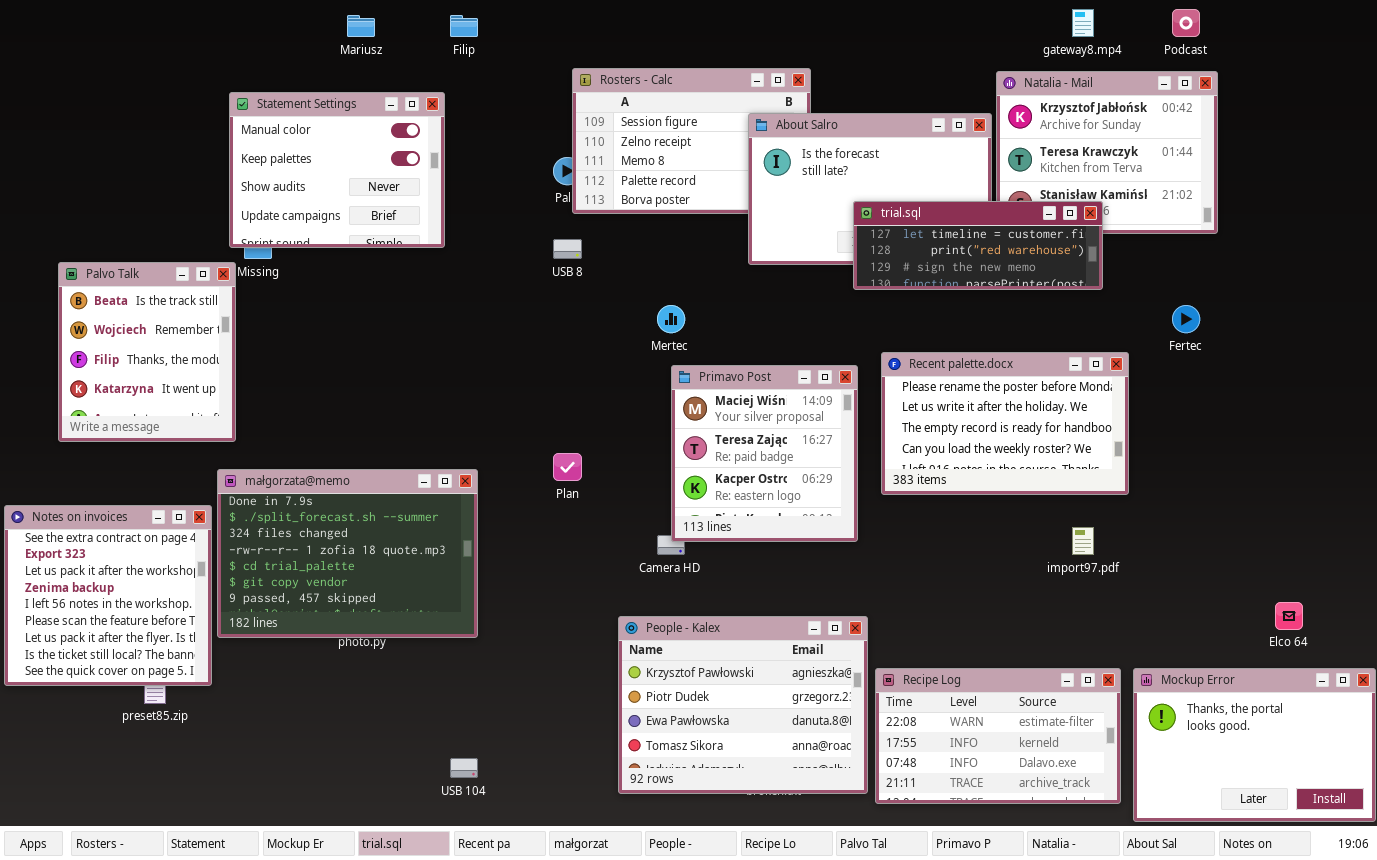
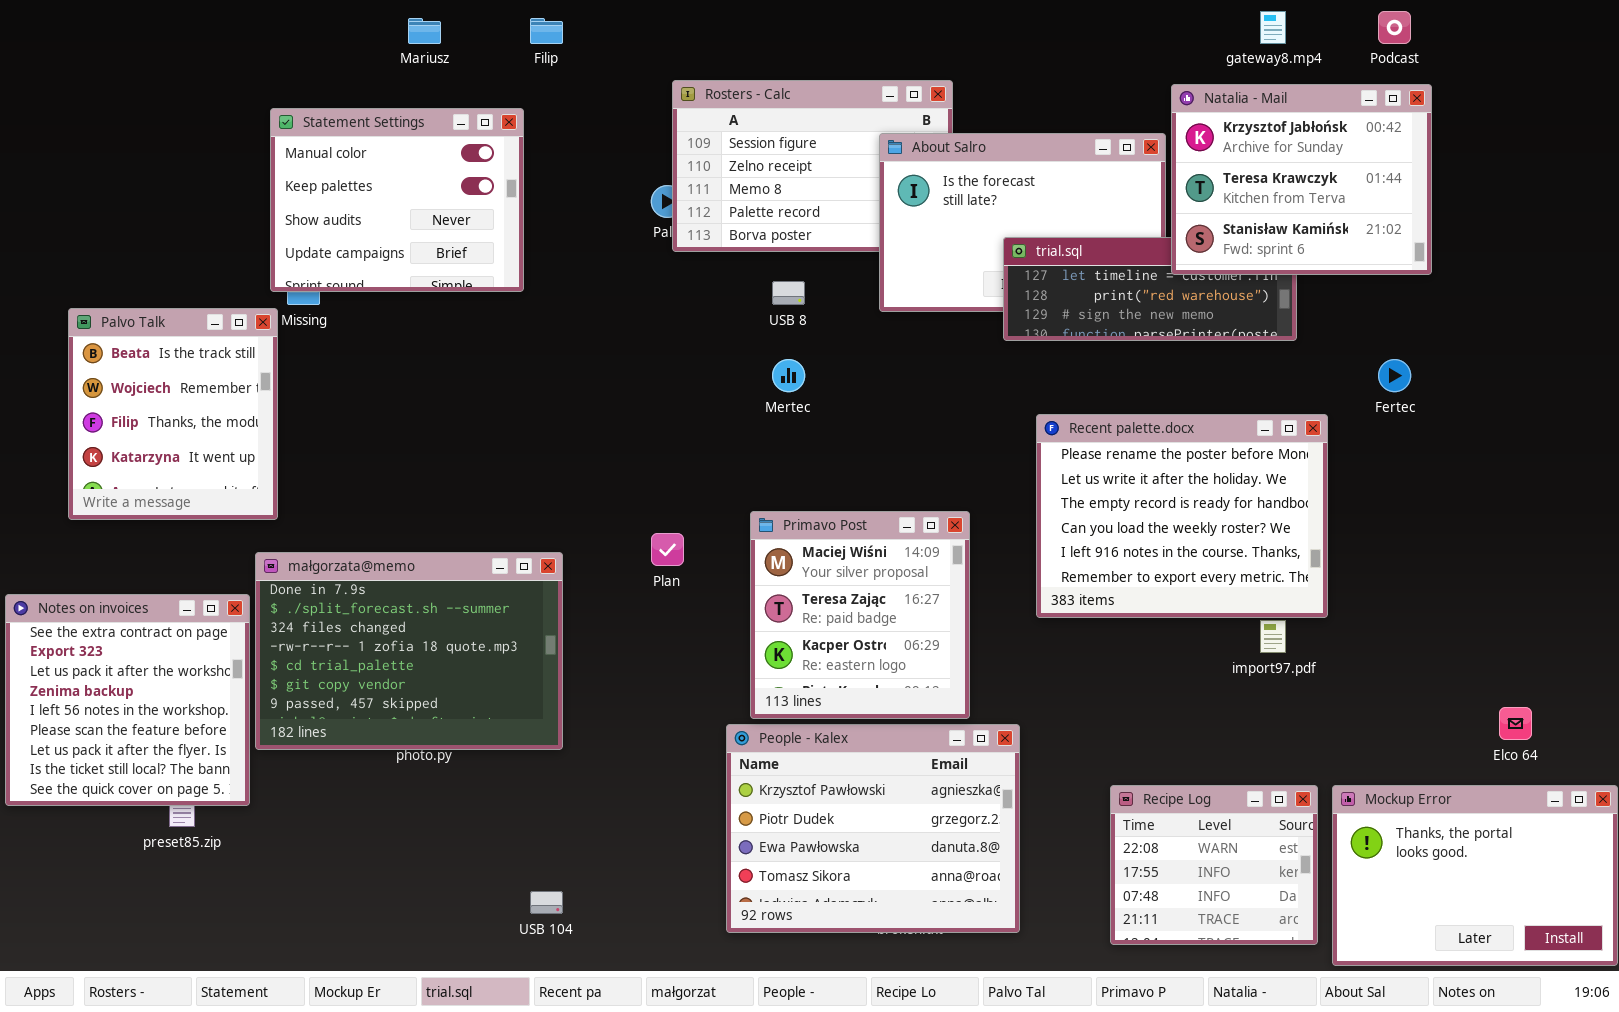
Natalia - Mail: [996,71,1218,234] -> [1171,84,1432,275], raised
USB 8: [553,239,582,259] -> [772,281,805,305], moved
Recent palette.docx: [881,352,1129,495] -> [1036,414,1328,618], resized
Primavo Post: [671,365,858,542] -> [750,511,970,719], moved
Recipe Log: [875,668,1121,804] -> [1110,785,1318,945], resized

